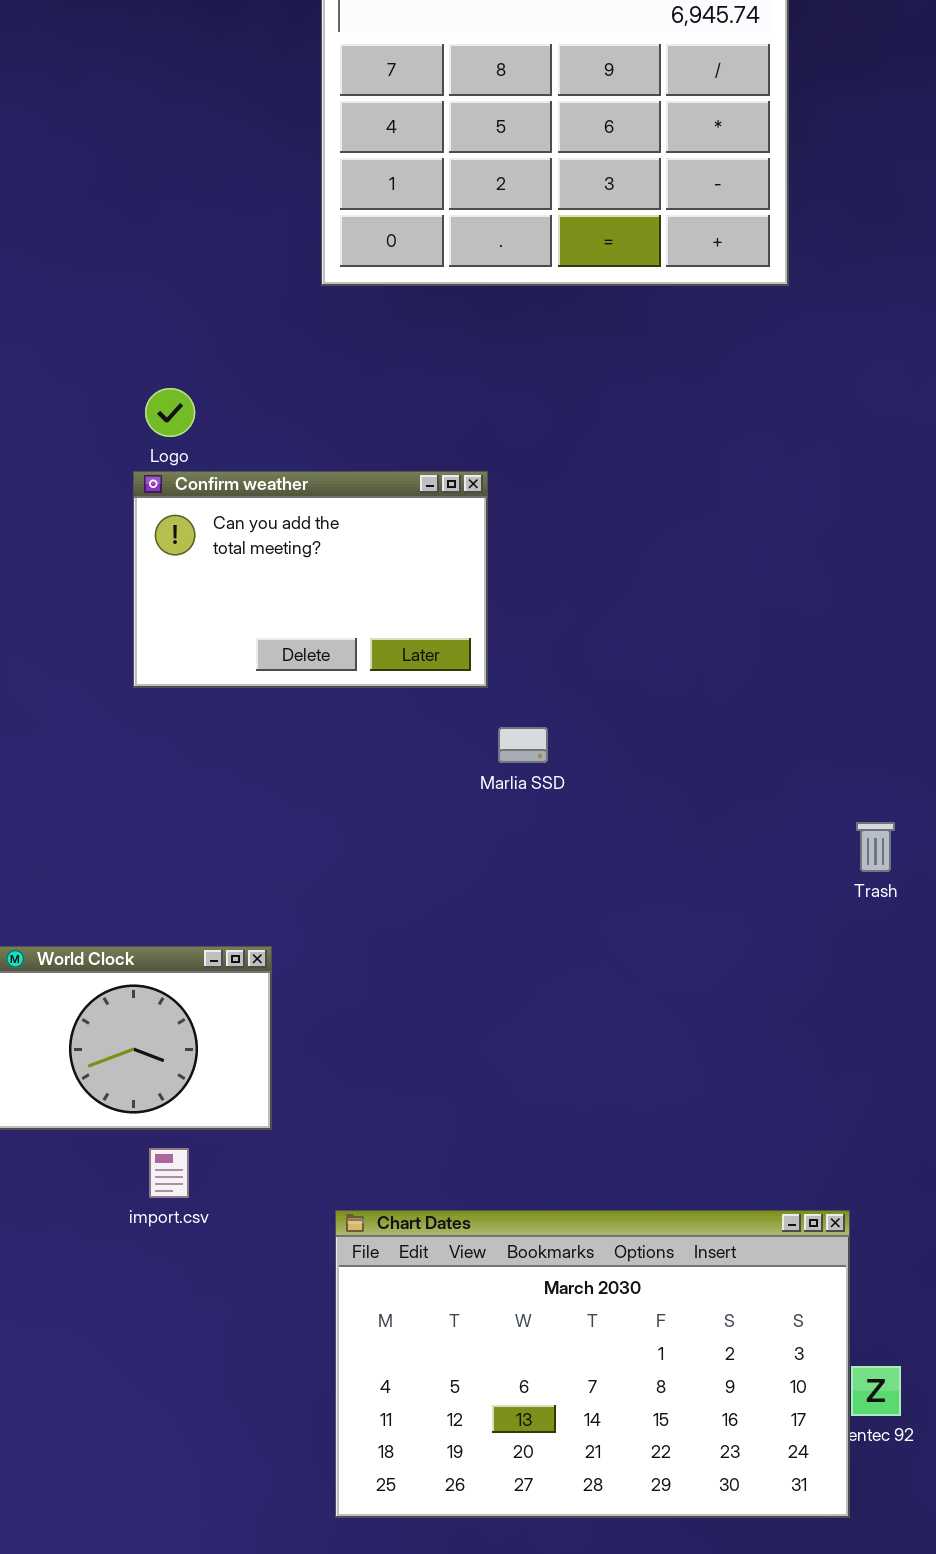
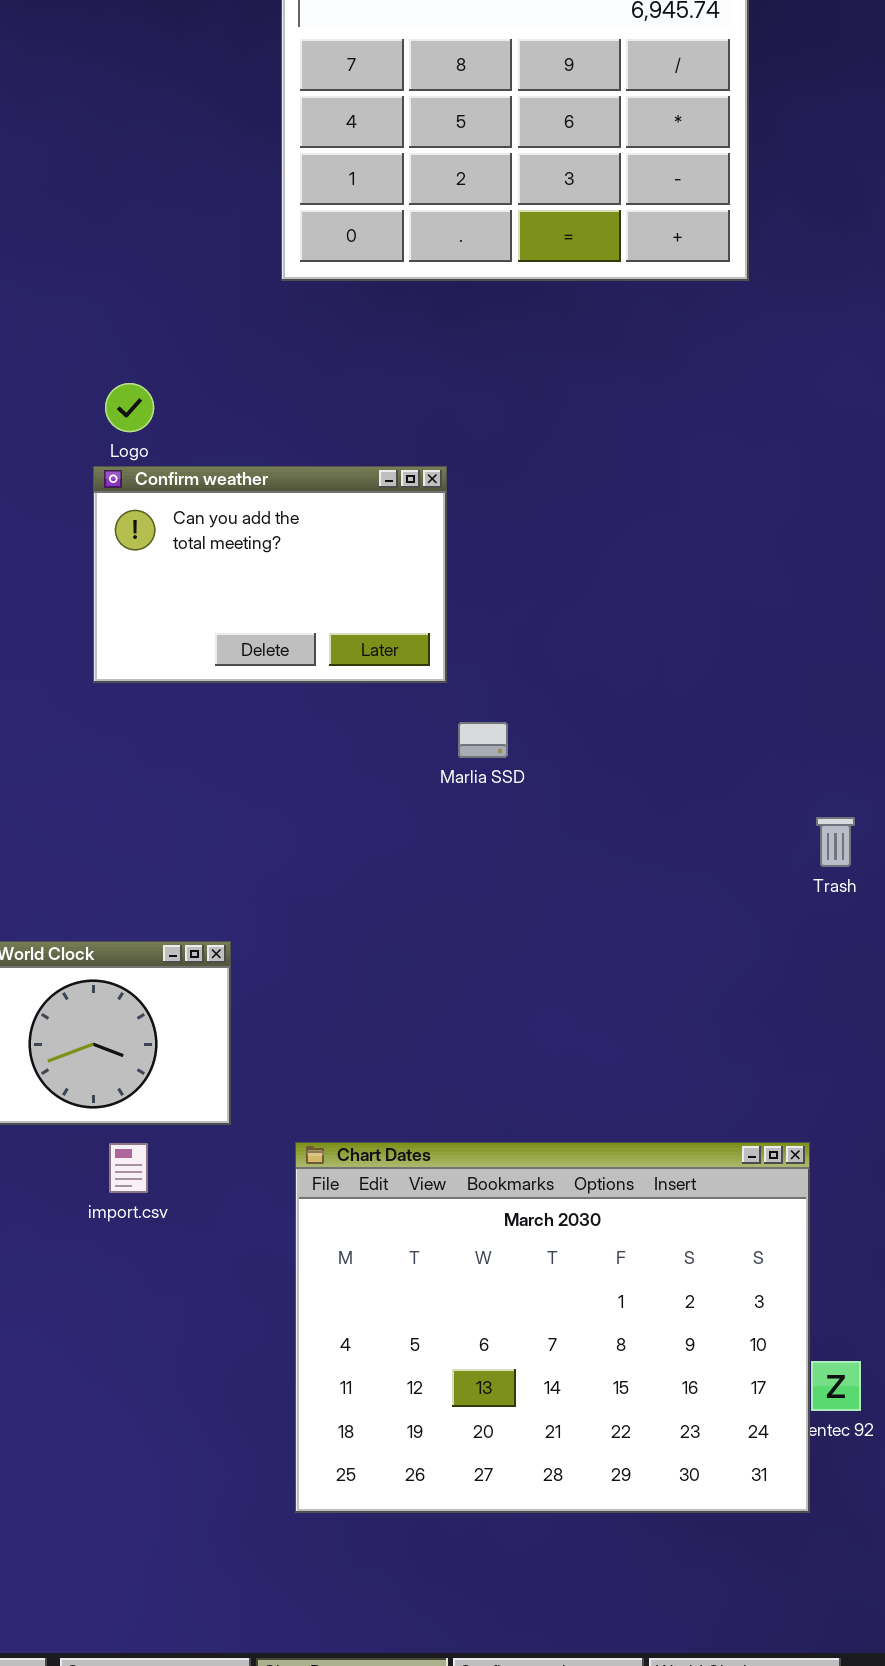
Chart Dates: [335,1210,850,1518] -> [295,1142,810,1513], resized

